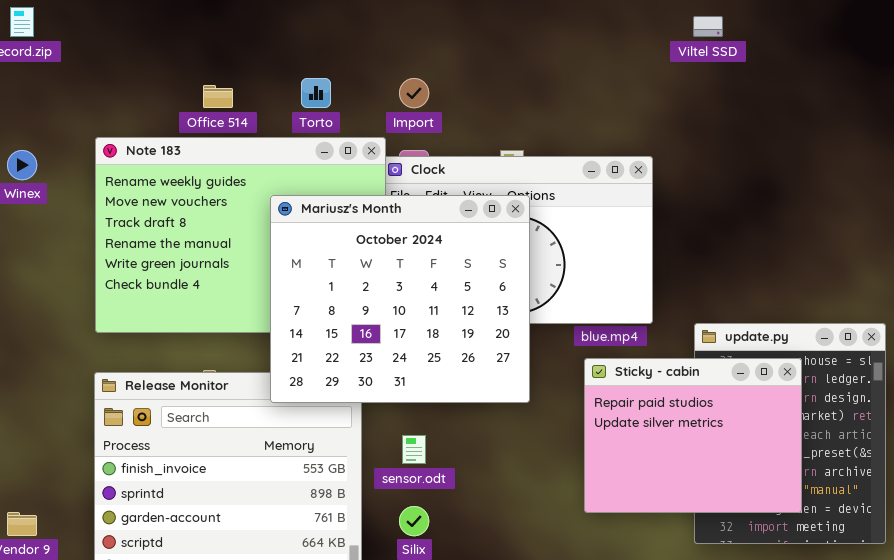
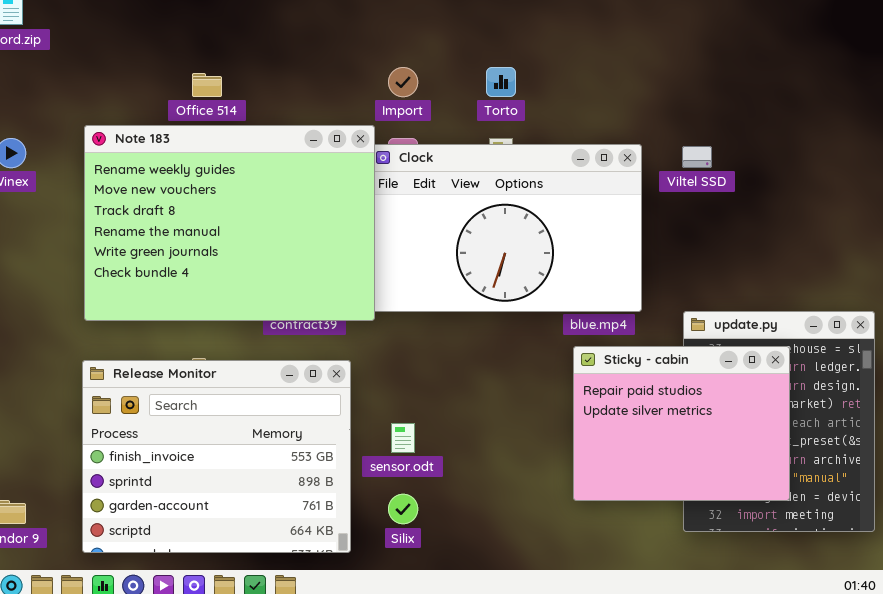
Viltel SSD: [693,16,723,37] -> [682,146,712,168], moved
Torto: [301,78,331,108] -> [486,67,516,97], moved
Mariusz's Month: [270,195,530,403] -> none, closed

